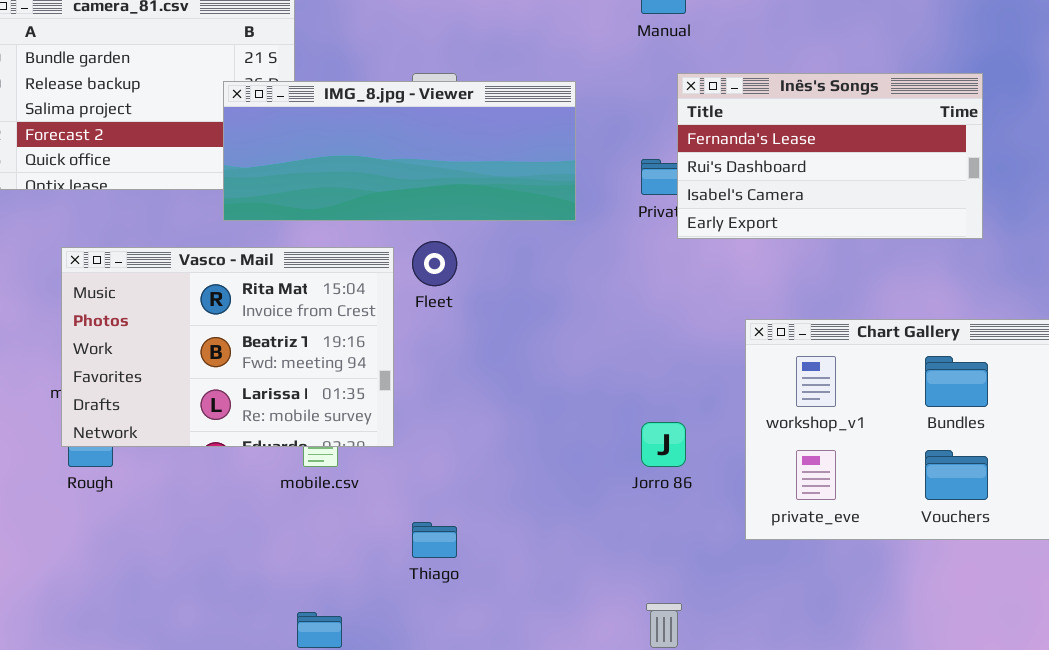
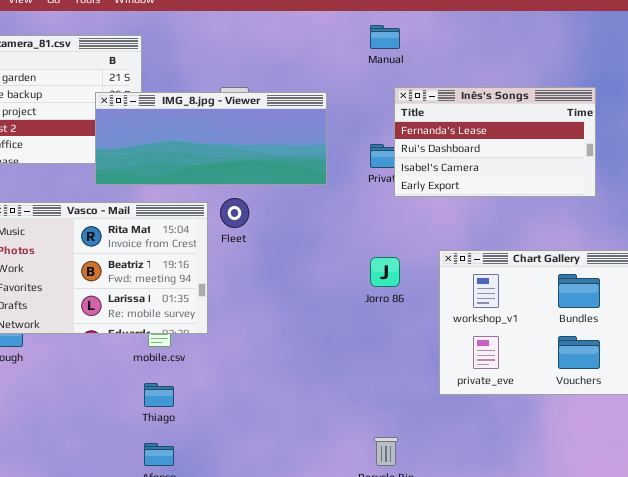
Jorro 86: [641,422,686,467] -> [370,257,400,287], moved
Thiago: [412,522,457,558] -> [144,383,174,407], moved

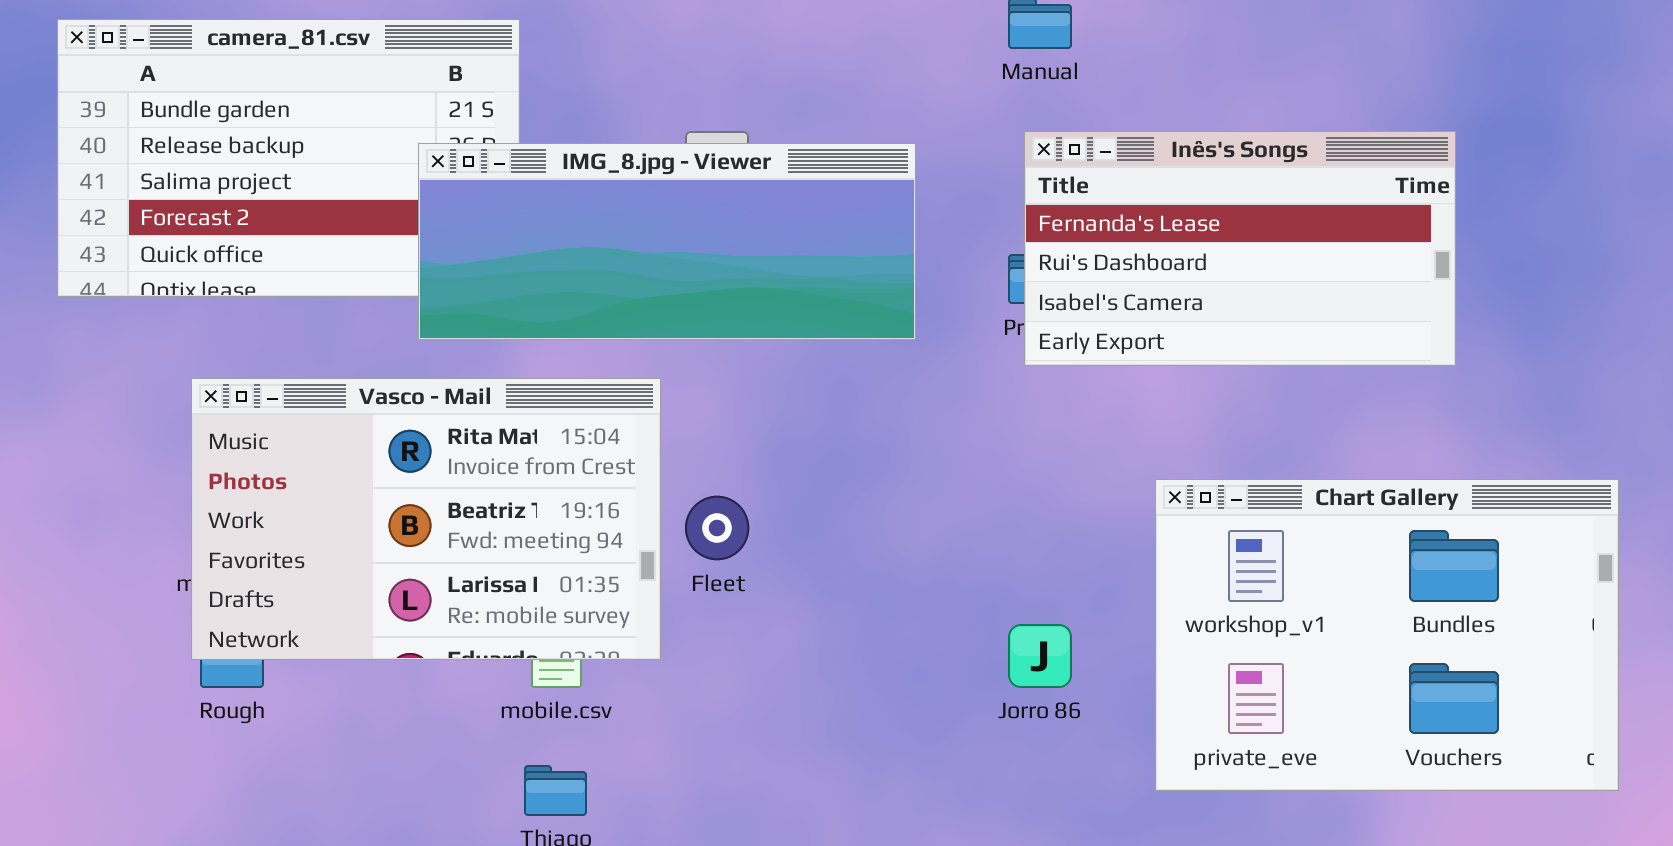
Inês's Songs: [394,87,596,197] -> [1024,131,1456,366], moved
Fleet: [220,198,249,228] -> [685,496,749,560], moved
Jorro 86: [370,257,400,287] -> [1008,624,1072,688], moved

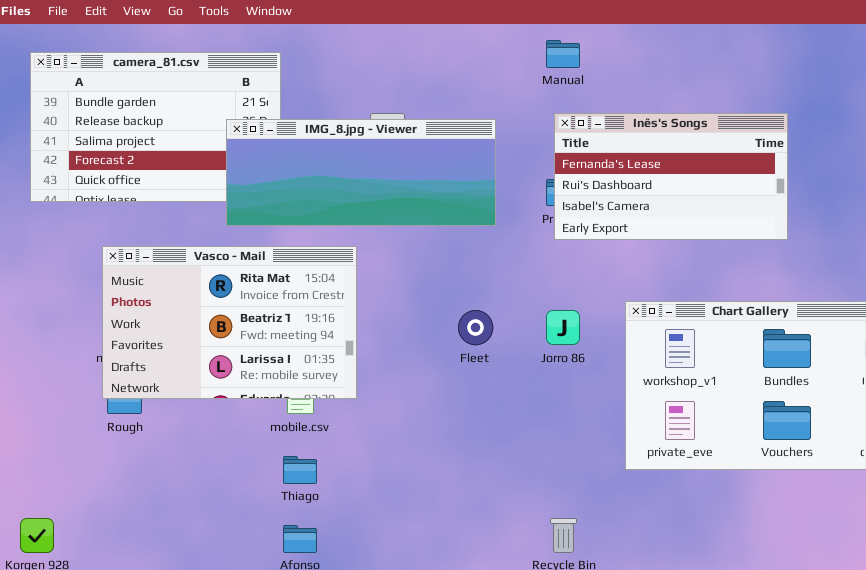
Fleet: [685,496,749,560] -> [458,310,493,345], moved
Jorro 86: [1008,624,1072,688] -> [546,310,580,345], moved

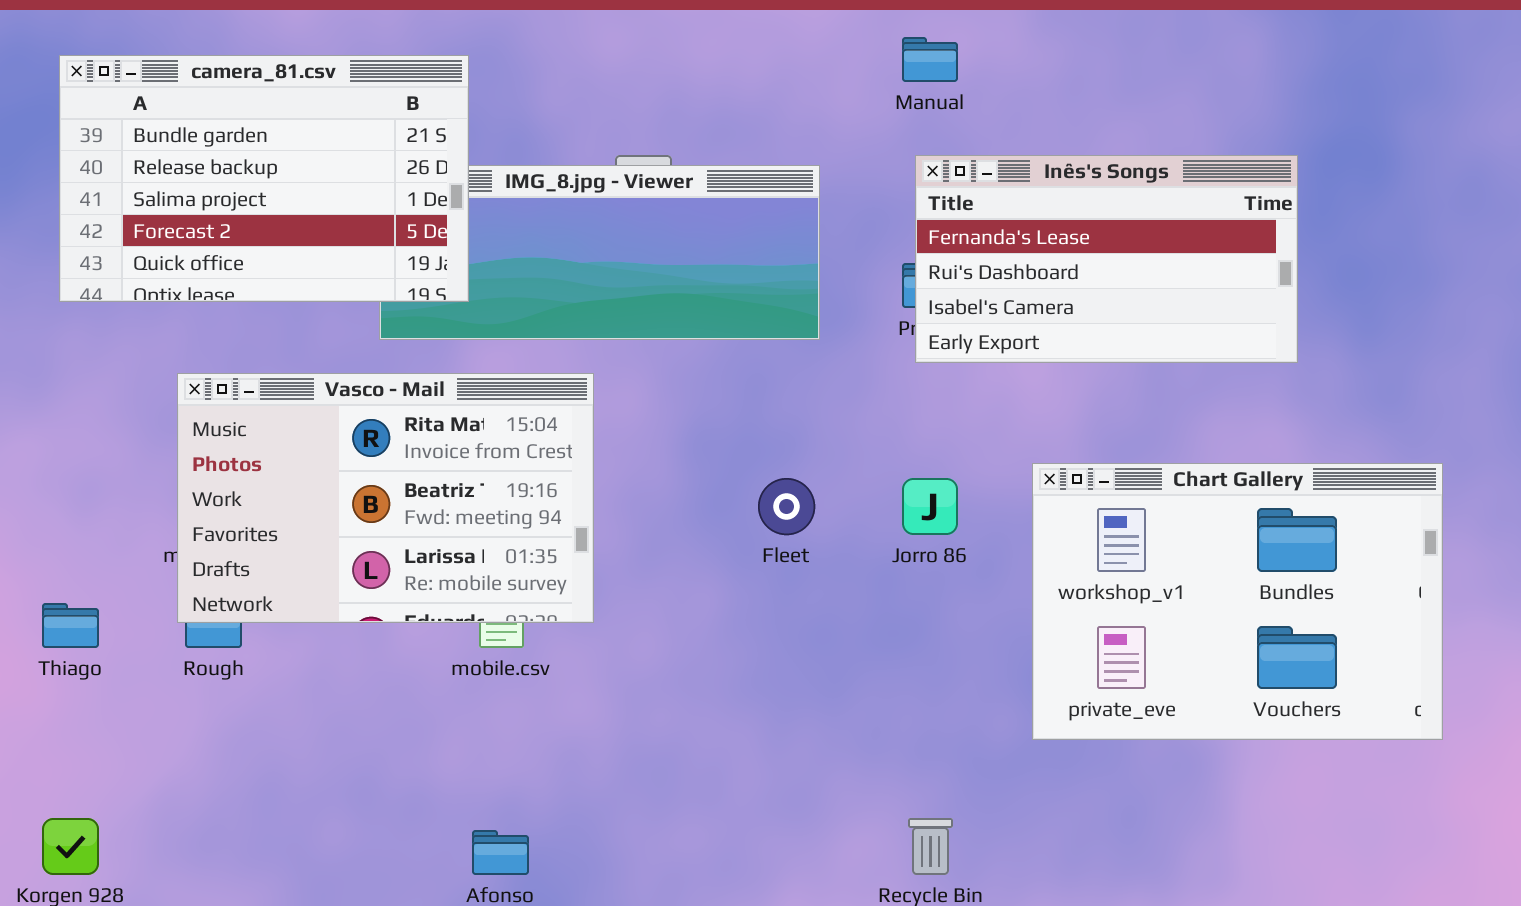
camera_81.csv: [30,52,281,202] -> [59,55,469,302], raised
Thiago: [283,456,317,484] -> [42,603,99,648], moved

